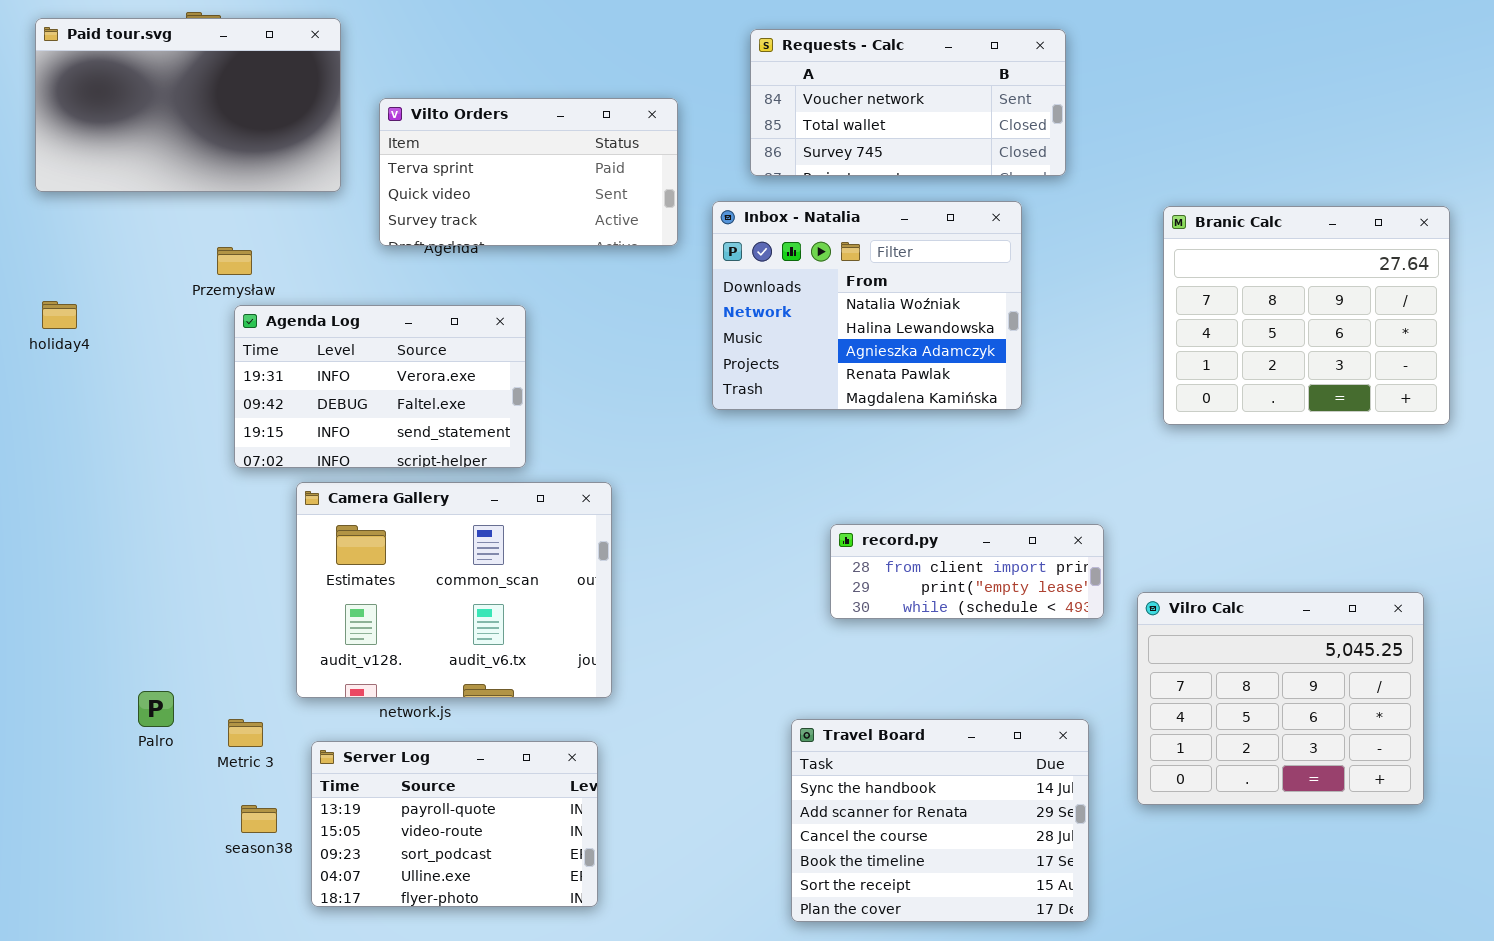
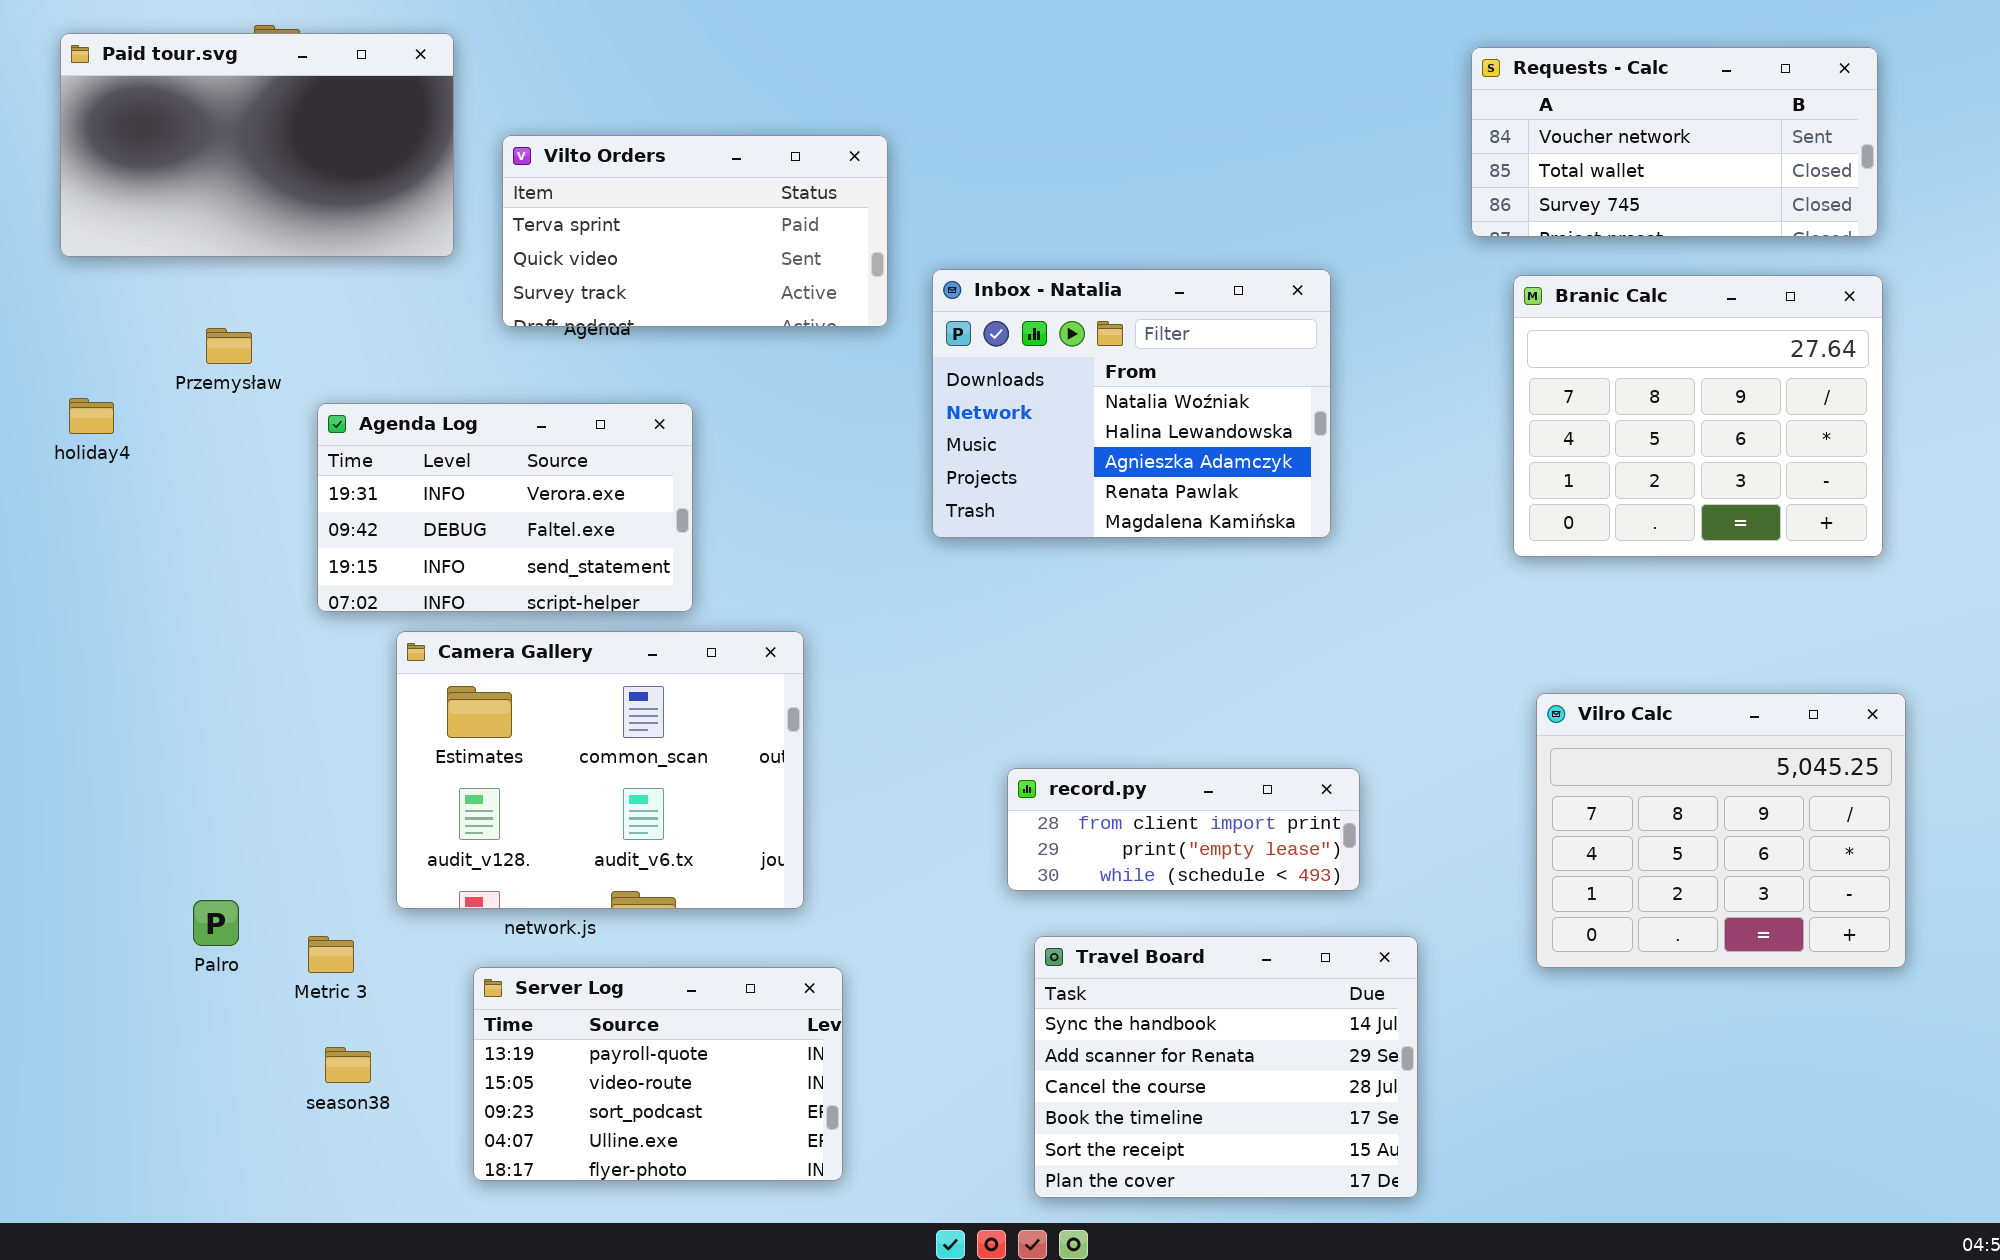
Requests - Calc: [750,29,1066,176] -> [1471,47,1878,237], moved
Przemysław: [217,247,252,275] -> [206,328,252,364], moved
record.py: [830,524,1104,619] -> [1007,768,1360,891], moved
Vilro Calc: [1137,592,1424,805] -> [1536,693,1906,968], moved
Server Log: [311,741,598,907] -> [473,967,843,1181], moved

